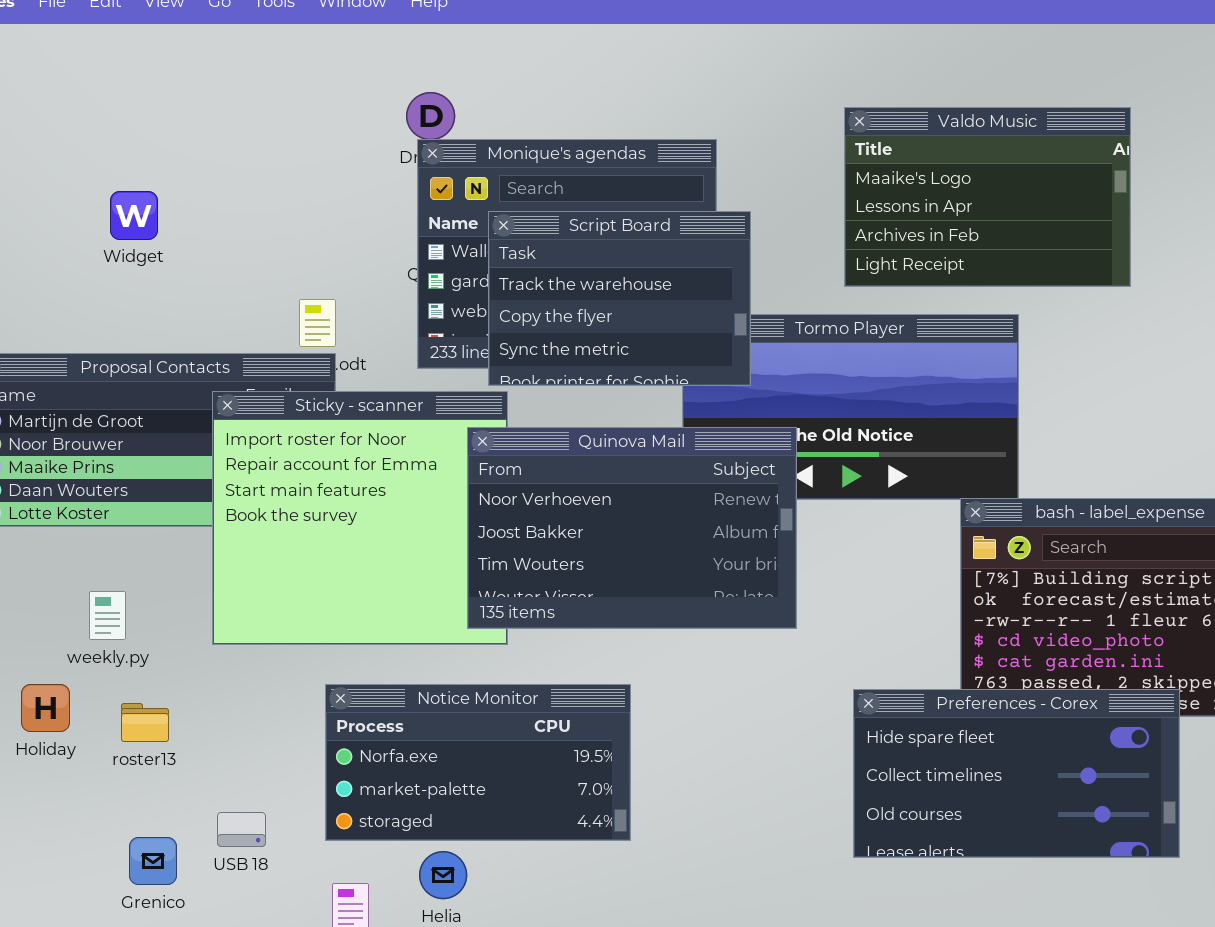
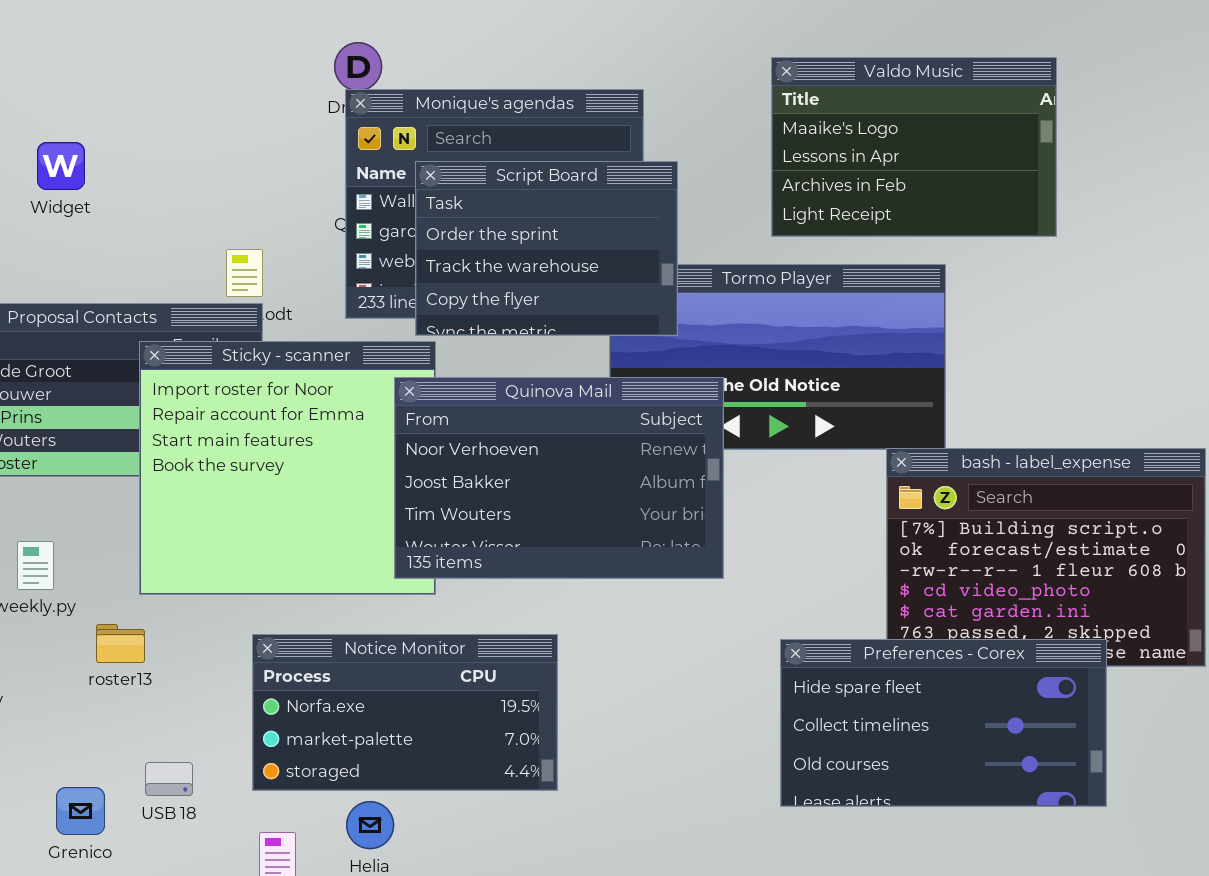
Script Board: [488,211,751,386] -> [415,161,678,336], scrolled up 1 row
roster13: [121,703,169,742] -> [96,624,145,663], moved

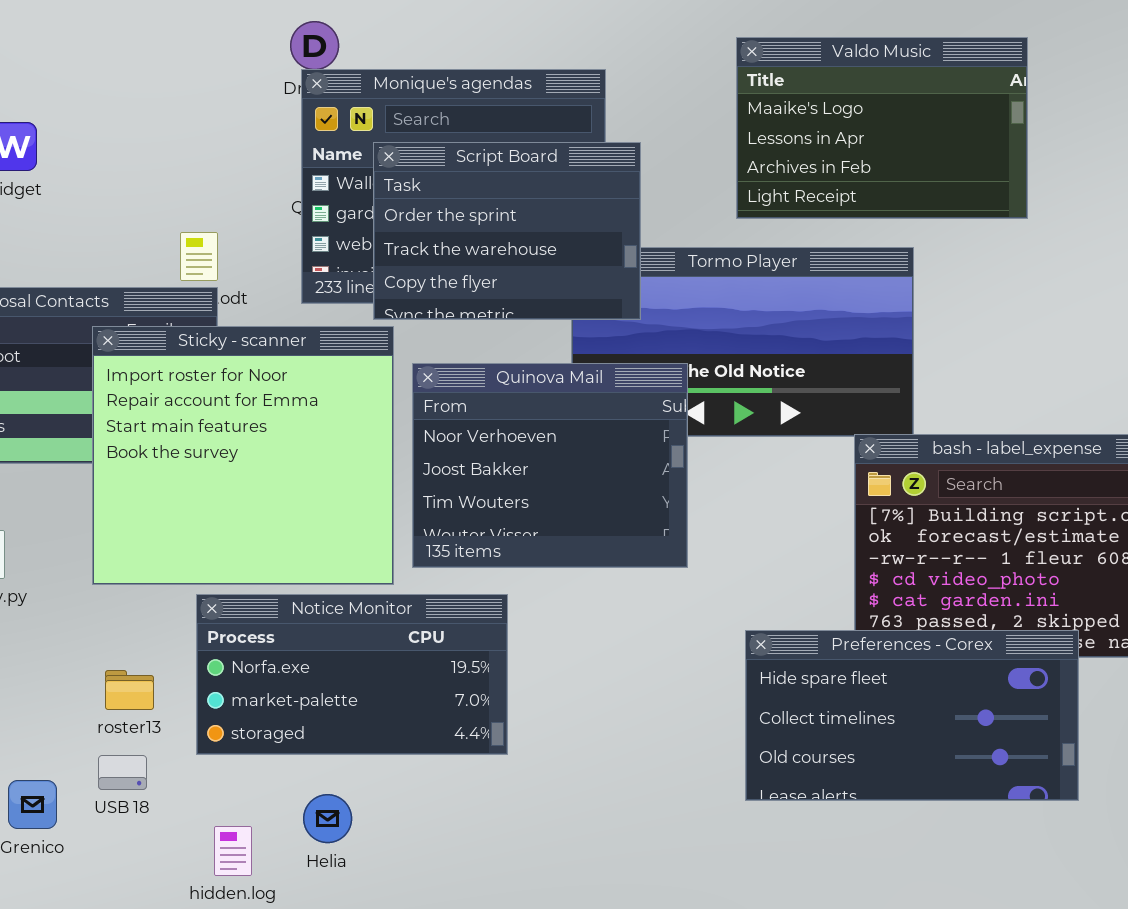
Quinova Mail: [394,377,724,579] -> [412,363,688,568], resized
roster13: [96,624,145,663] -> [105,670,154,710], moved
Notice Monitor: [252,634,558,791] -> [196,594,508,755], moved

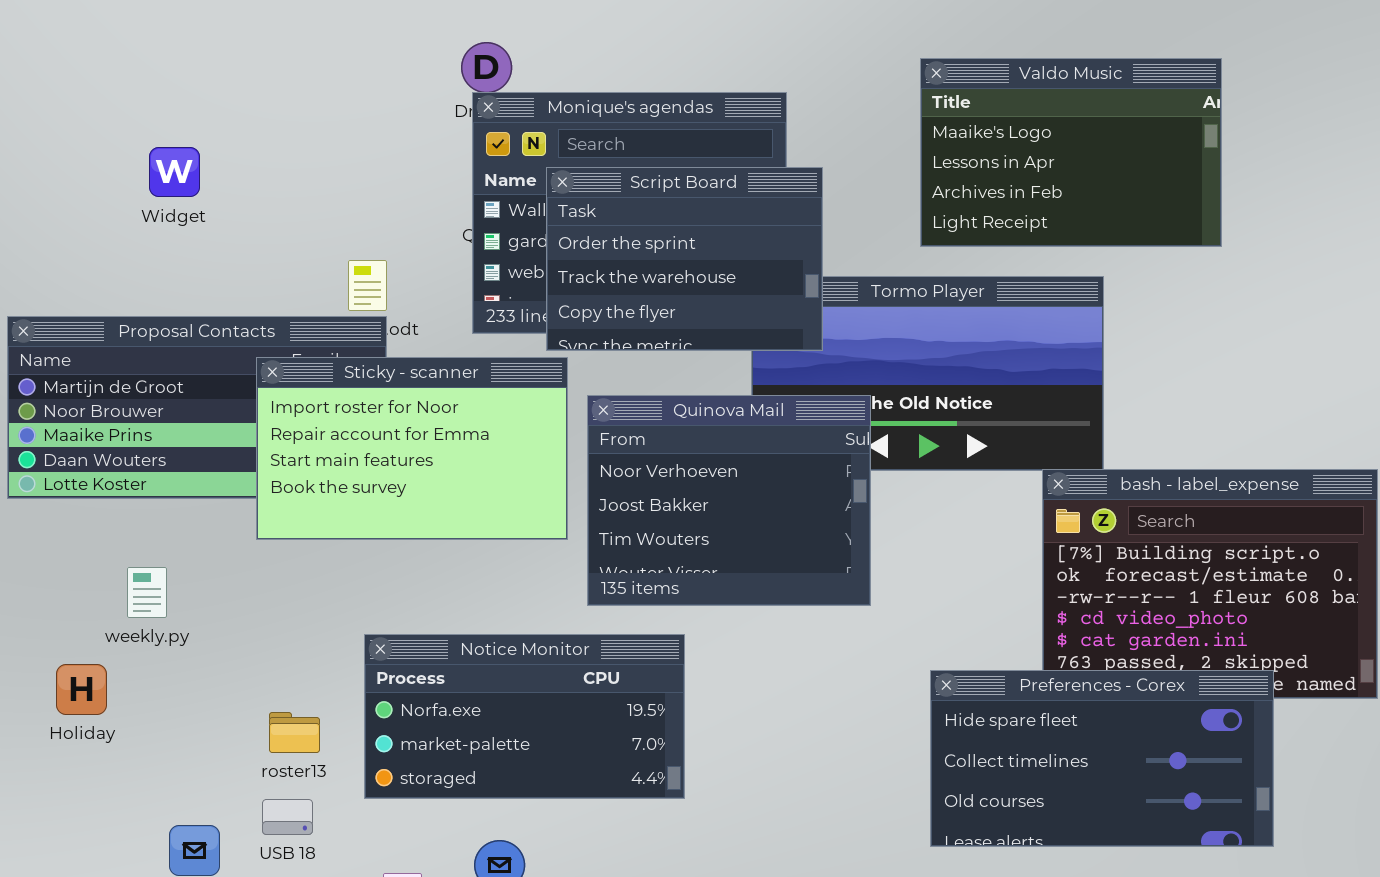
Sticky - scanner: [92,326,394,585] -> [256,357,568,540], resized

